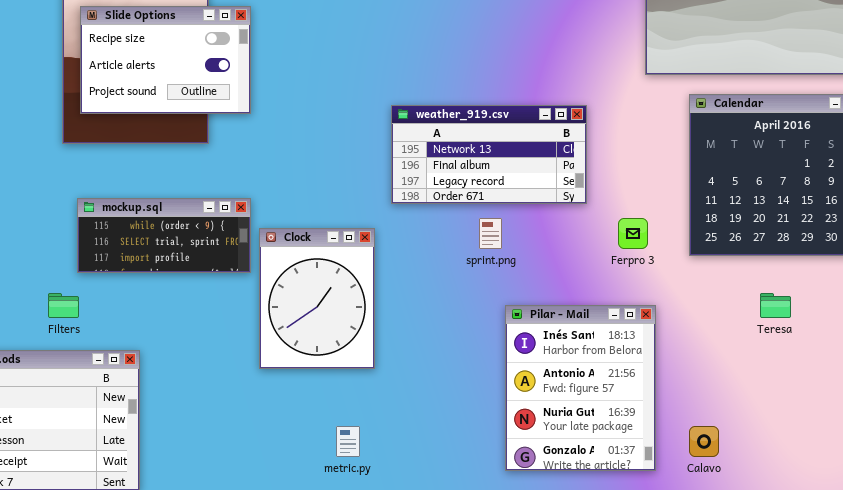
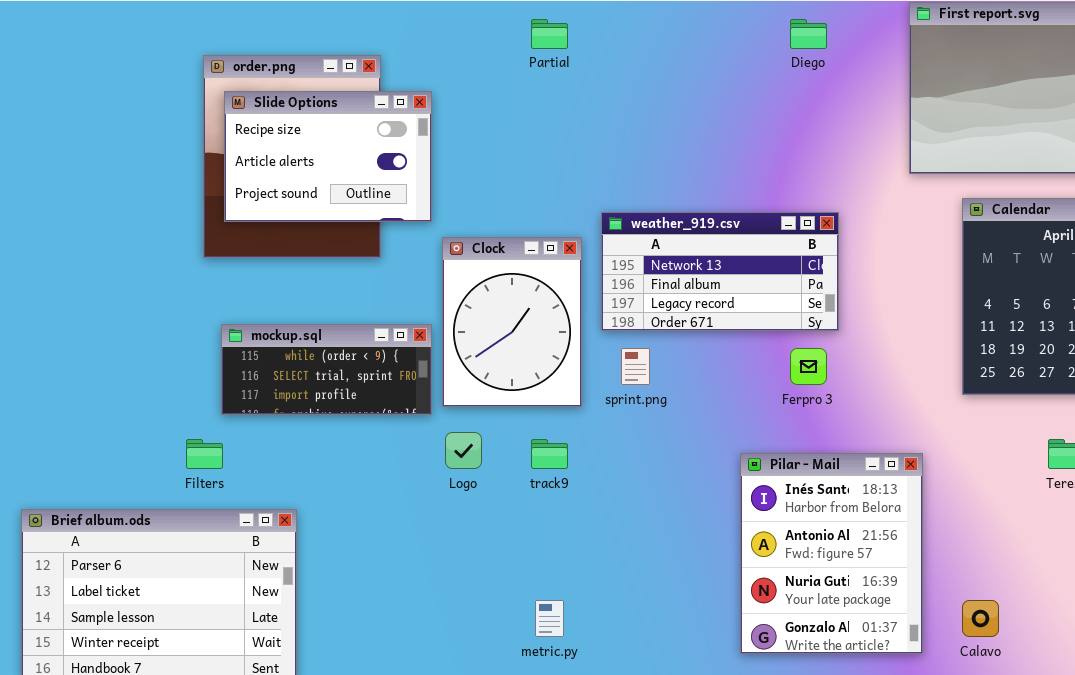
sprint.png: [479,218,502,249] -> [621,348,650,385], moved
Ferpro 3: [618,218,648,249] -> [790,348,827,385], moved
Clock: [259,228,375,369] -> [442,237,582,407], moved

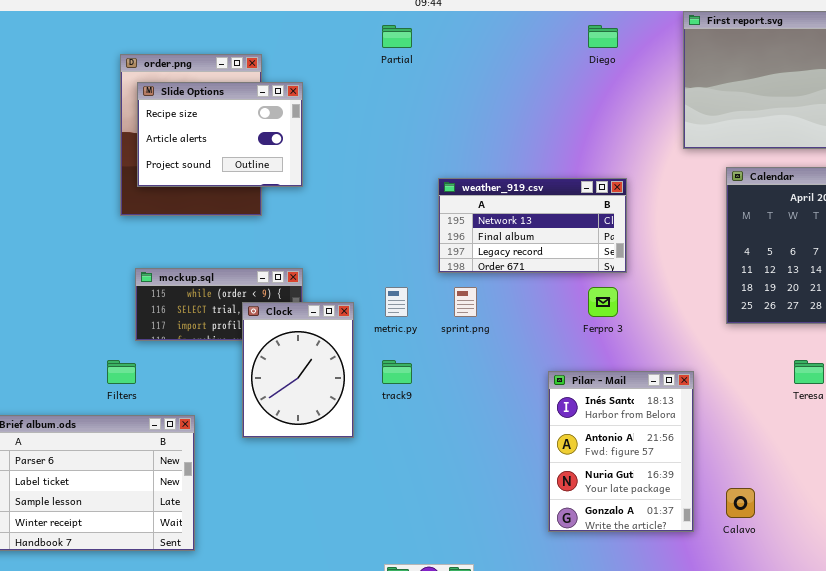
Clock: [442,237,582,407] -> [242,302,354,438], moved
metric.py: [535,600,564,637] -> [385,287,408,317], moved

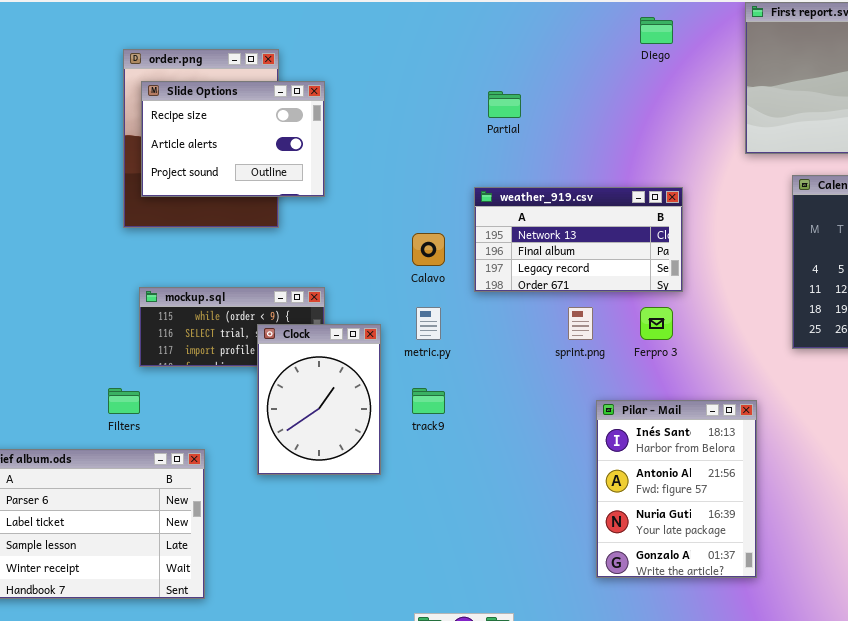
Partial: [382,25,412,48] -> [488,91,521,118], moved
sprint.png: [454,287,477,317] -> [568,307,593,340], moved
Calavo: [726,488,755,518] -> [412,233,445,266], moved

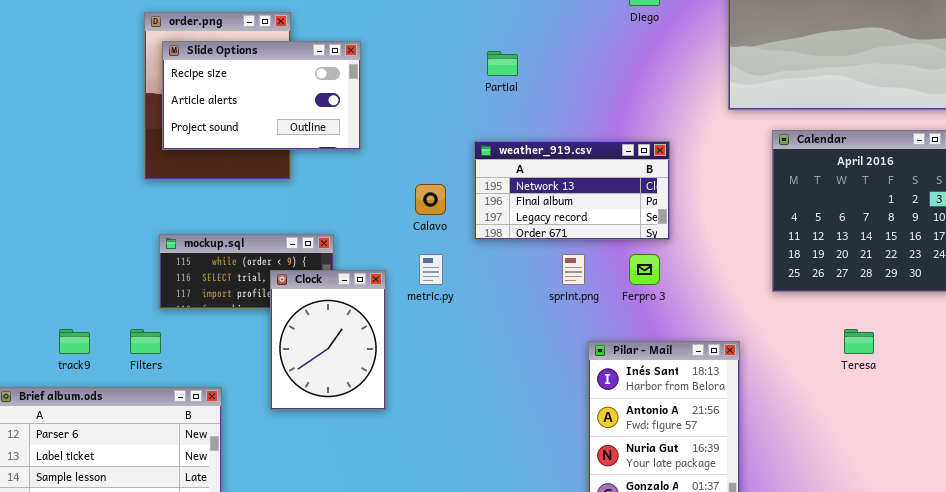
Slide Options: [141,81,325,197] -> [162,41,361,150], resized
track9: [412,388,445,414] -> [59,329,90,354], moved

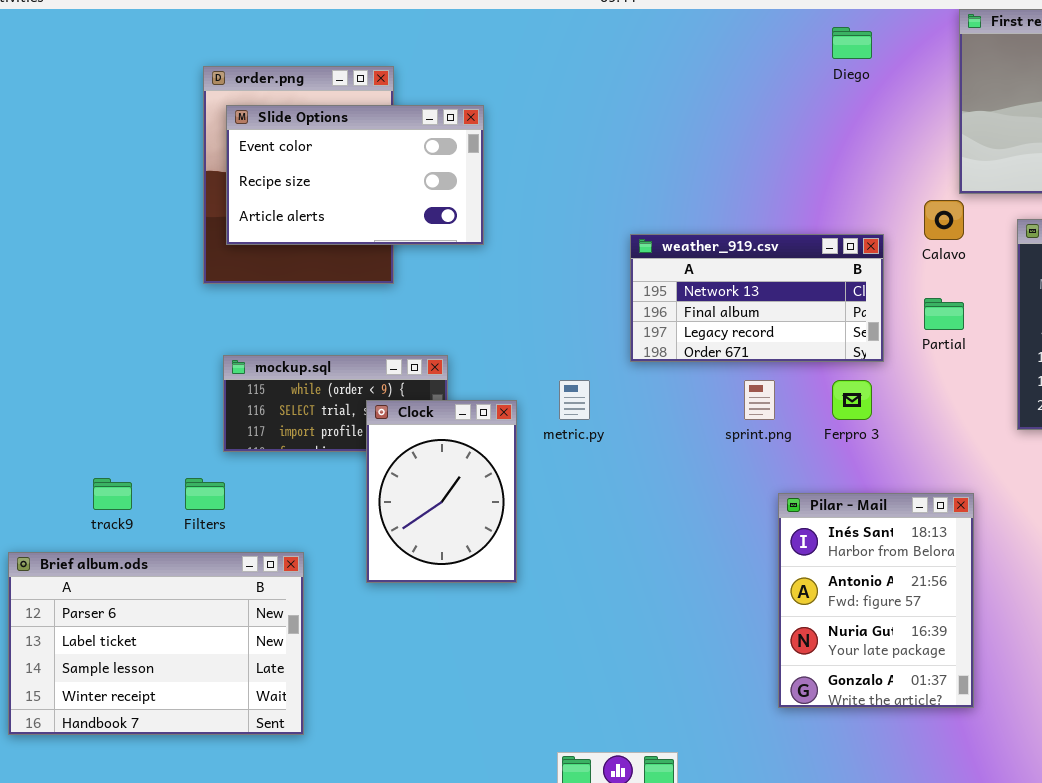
Slide Options: [162,41,361,150] -> [226,105,484,245], scrolled up 1 row
Partial: [487,51,518,76] -> [924,298,964,330], moved
Calavo: [415,184,446,215] -> [924,200,964,240], moved

